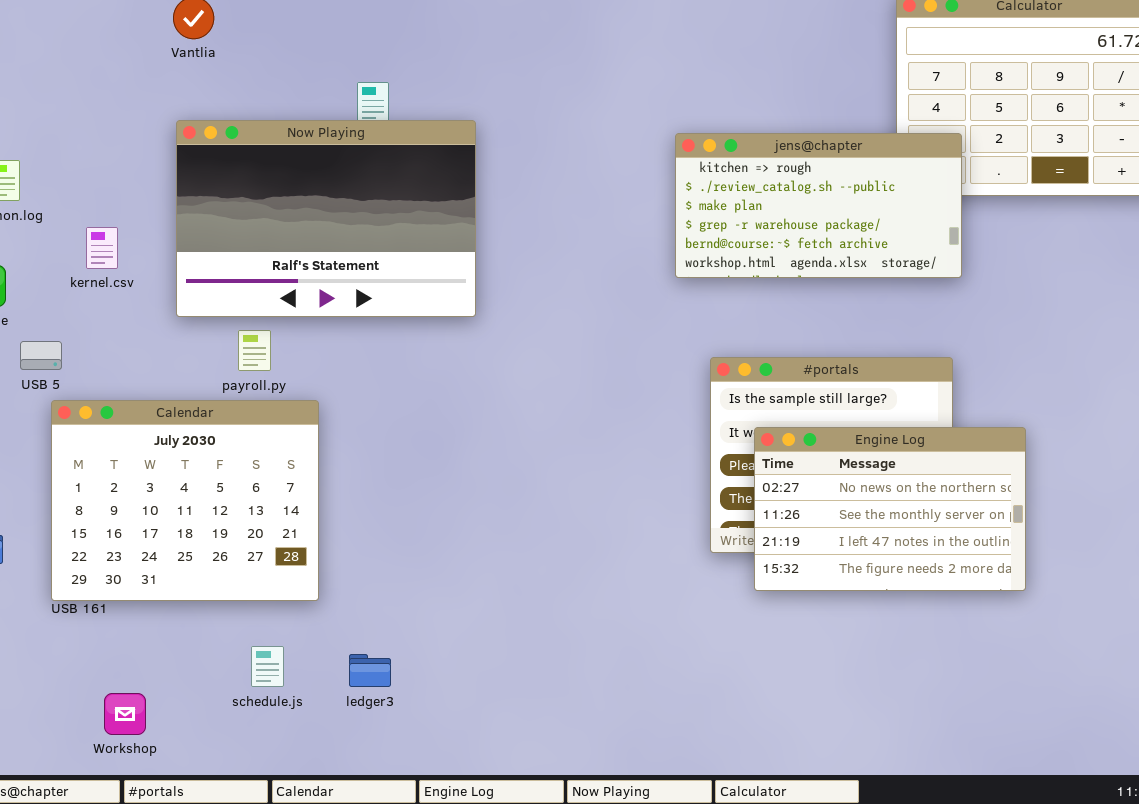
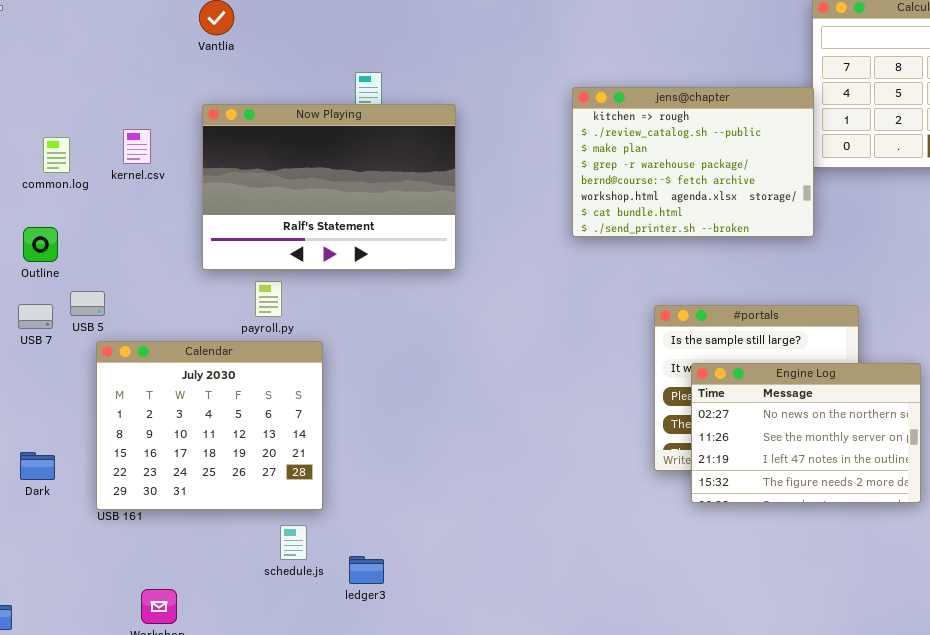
jens@chapter: [675,133,962,278] -> [572,87,814,237], moved, resized
kernel.csv: [86,227,118,269] -> [123,129,151,164], moved
schedule.js: [251,646,284,687] -> [280,525,307,560], moved

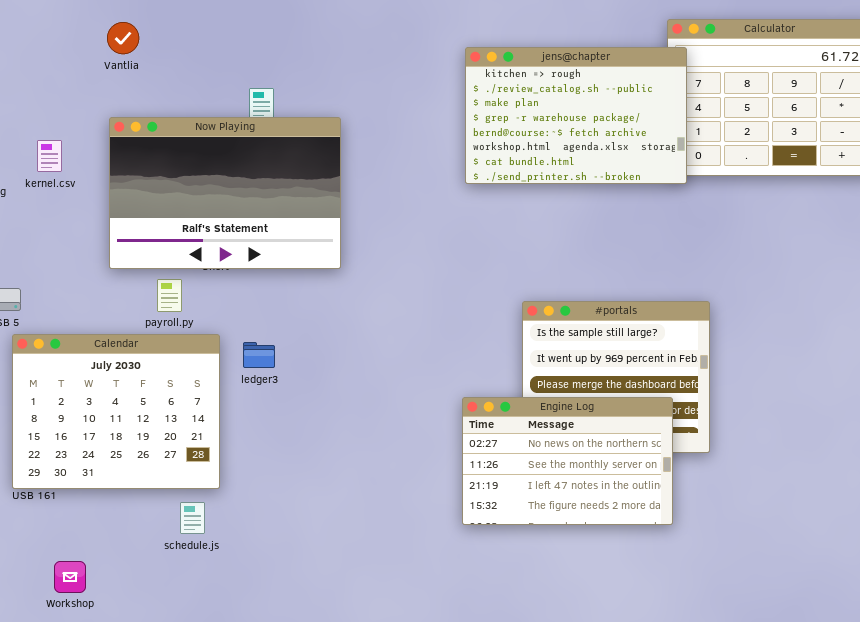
jens@chapter: [572,87,814,237] -> [465,47,687,184], moved
Engine Log: [691,363,921,503] -> [462,397,673,525], moved
ledger3: [349,556,384,584] -> [243,342,275,368], moved

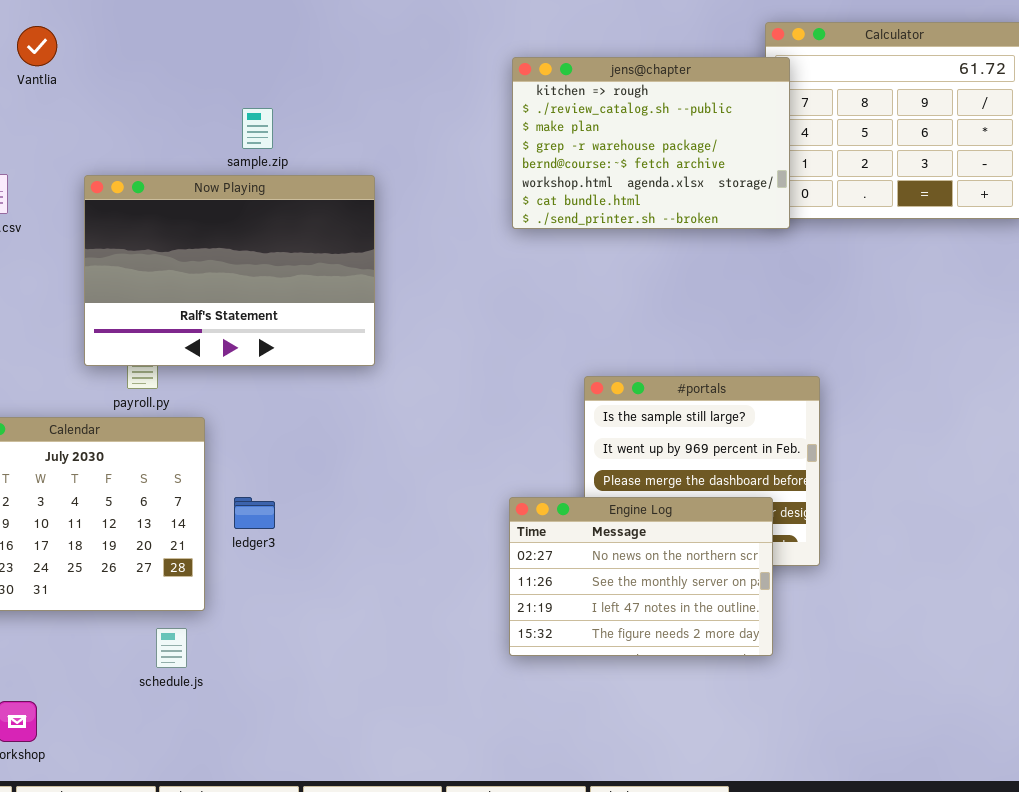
Vantlia: [107,22,139,54] -> [17,26,57,66], moved
Now Playing: [109,117,341,269] -> [84,175,375,366], moved
ledger3: [243,342,275,368] -> [234,497,275,529], moved

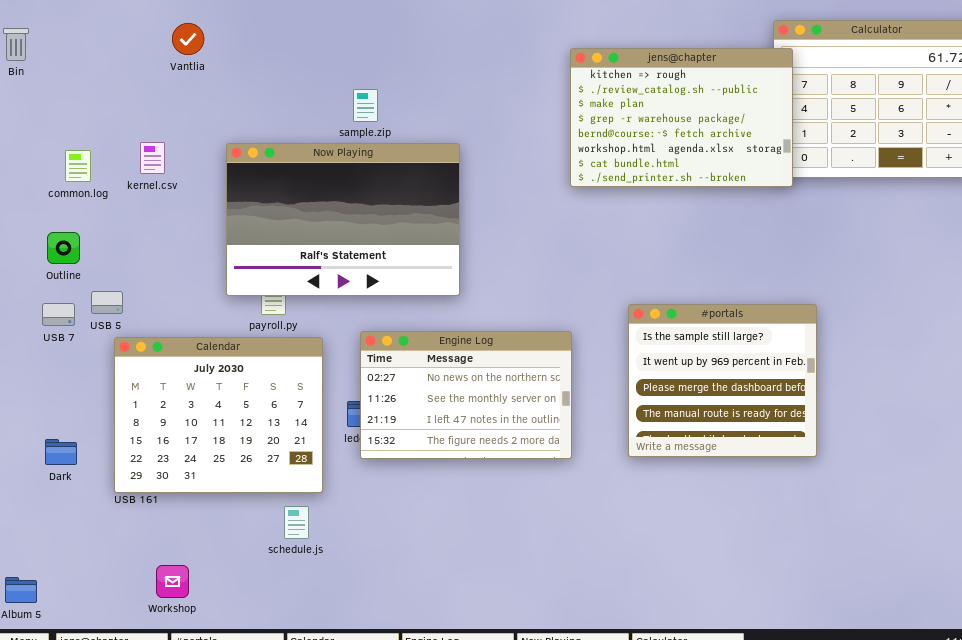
Engine Log: [509,497,773,656] -> [360,331,572,459], moved

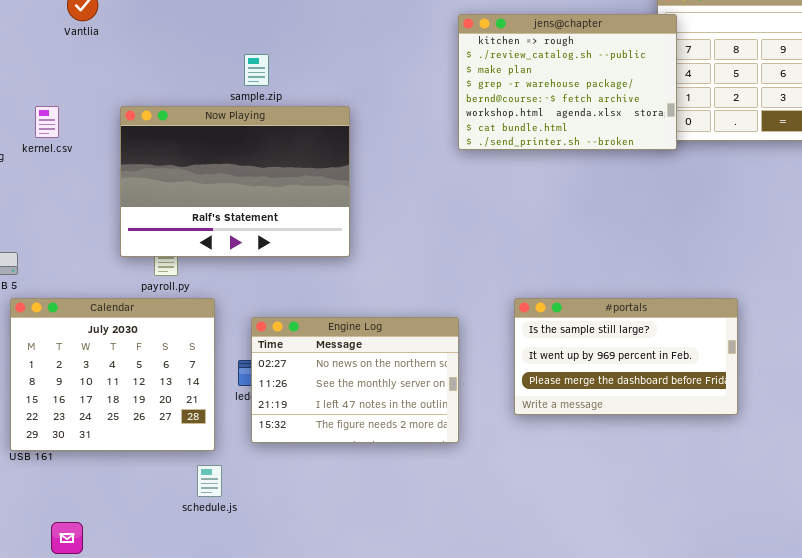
#portals: [628,304,817,457] -> [514,298,738,415], resized
Engine Log: [360,331,572,459] -> [251,317,459,443], moved
schedule.js: [284,506,309,539] -> [197,465,222,497], moved

